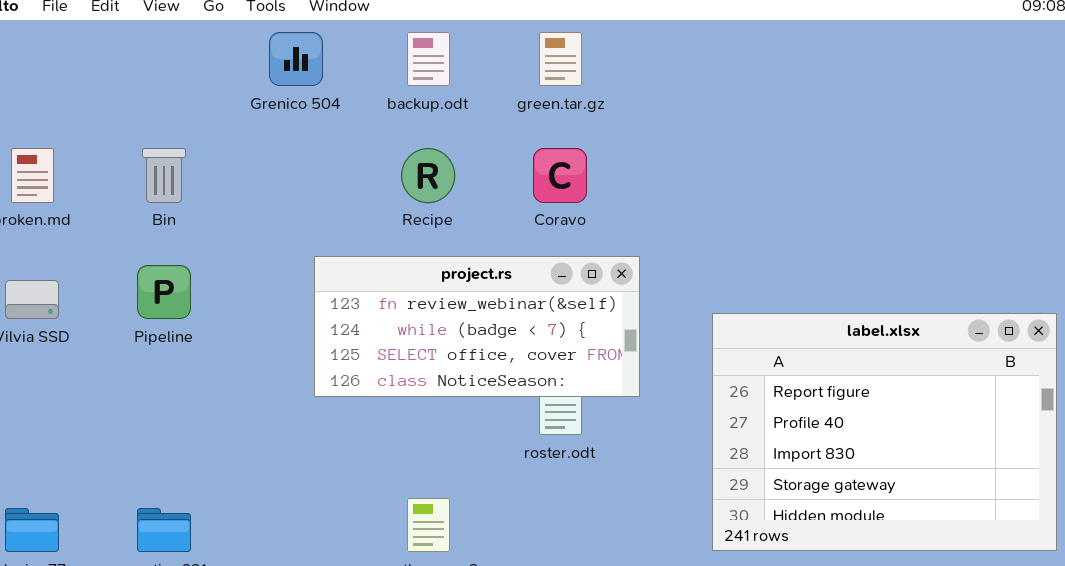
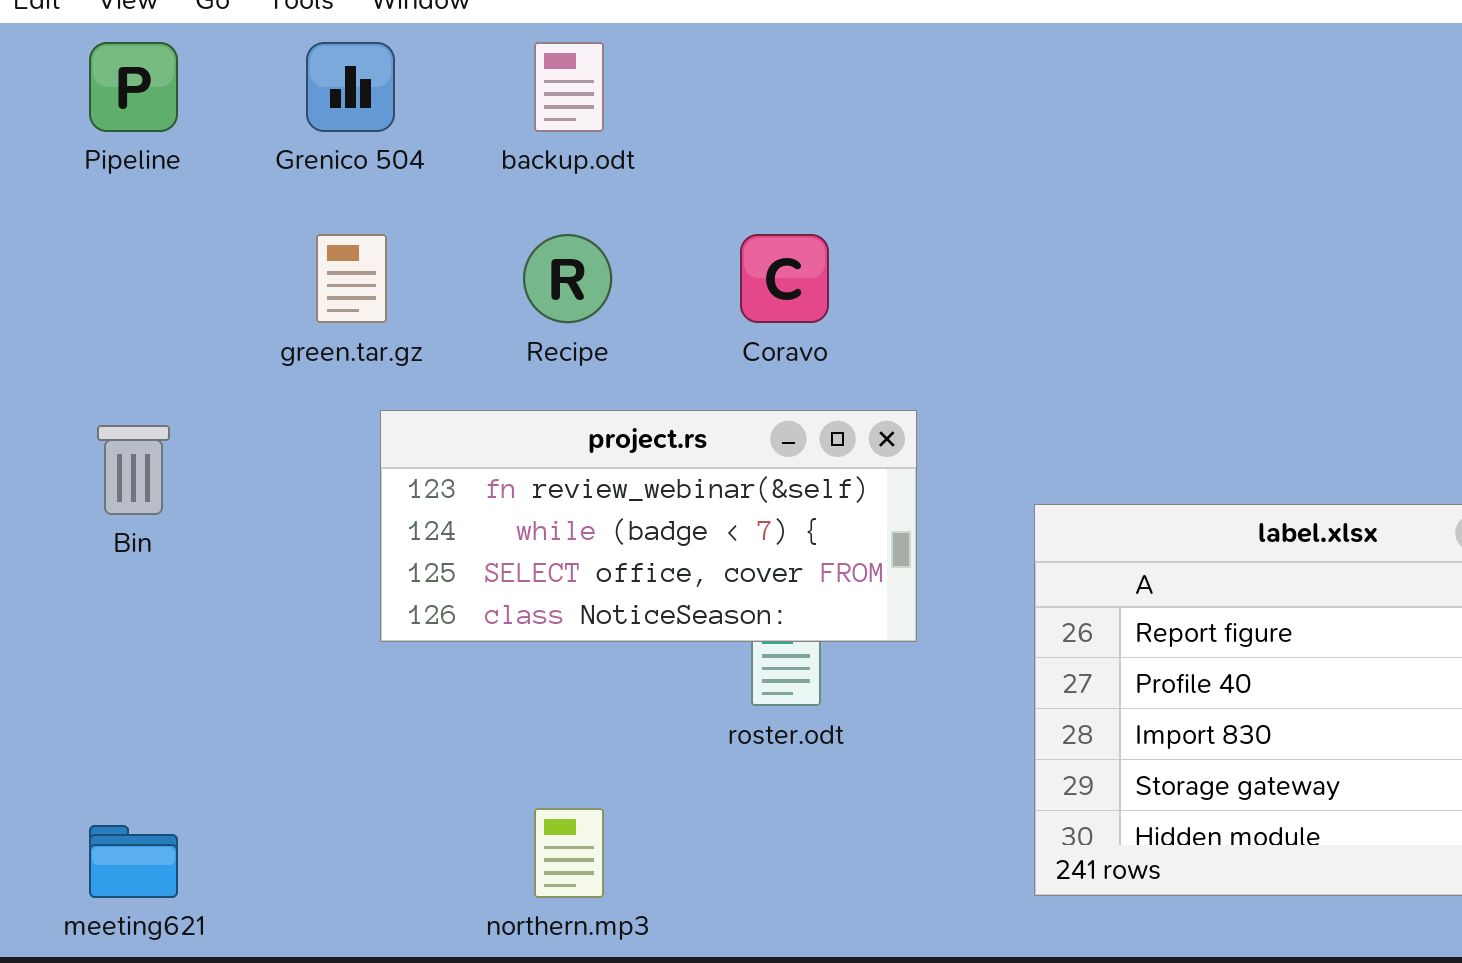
green.tar.gz: [539,32,582,86] -> [316,234,387,323], moved
Bin: [142,148,186,203] -> [97,425,170,515], moved
Pipeline: [137,265,191,319] -> [89,42,178,132], moved

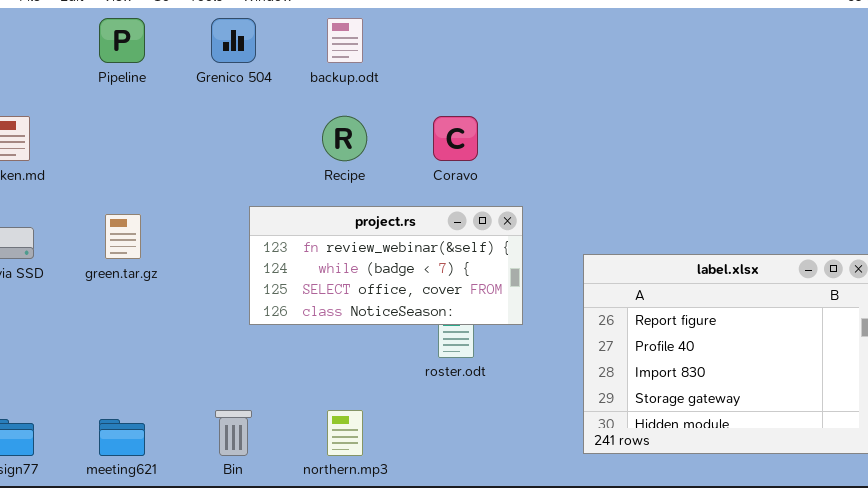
green.tar.gz: [316,234,387,323] -> [105,214,141,259], moved
Bin: [97,425,170,515] -> [215,410,252,456], moved

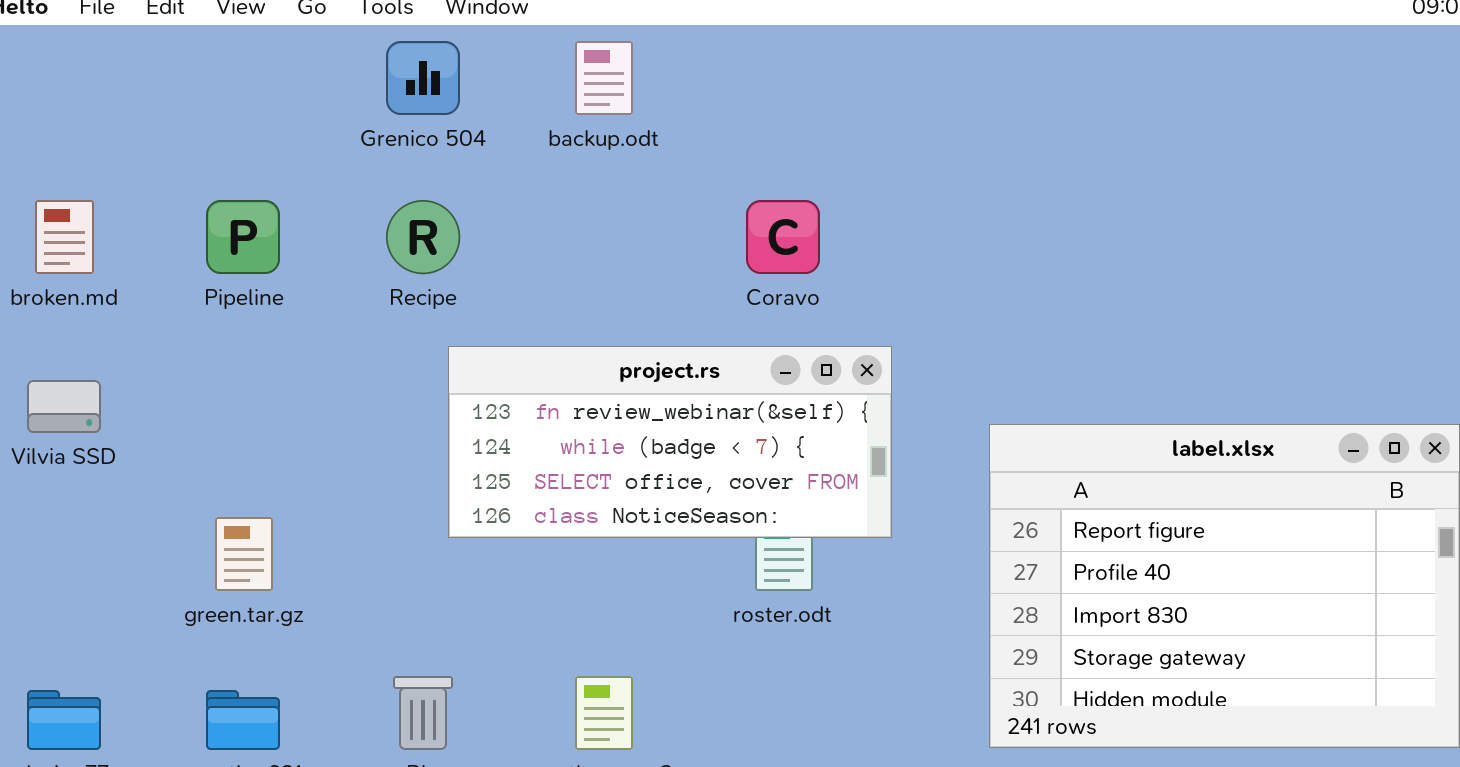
Pipeline: [99,18,145,63] -> [206,200,280,274], moved
Recipe: [322,116,367,161] -> [386,200,460,274], moved
green.tar.gz: [105,214,141,259] -> [215,517,273,591], moved

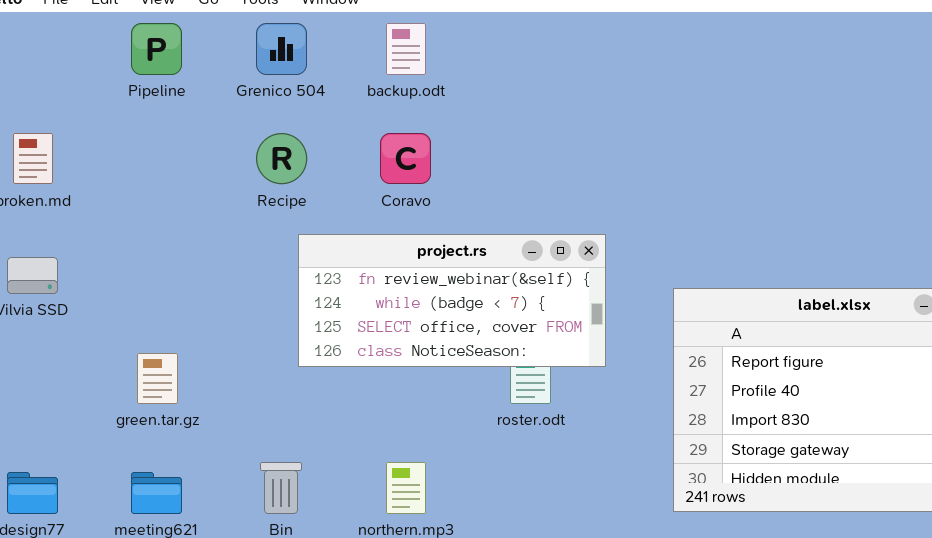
Pipeline: [206,200,280,274] -> [131,23,182,75], moved
Coravo: [746,200,820,274] -> [380,133,431,184], moved

